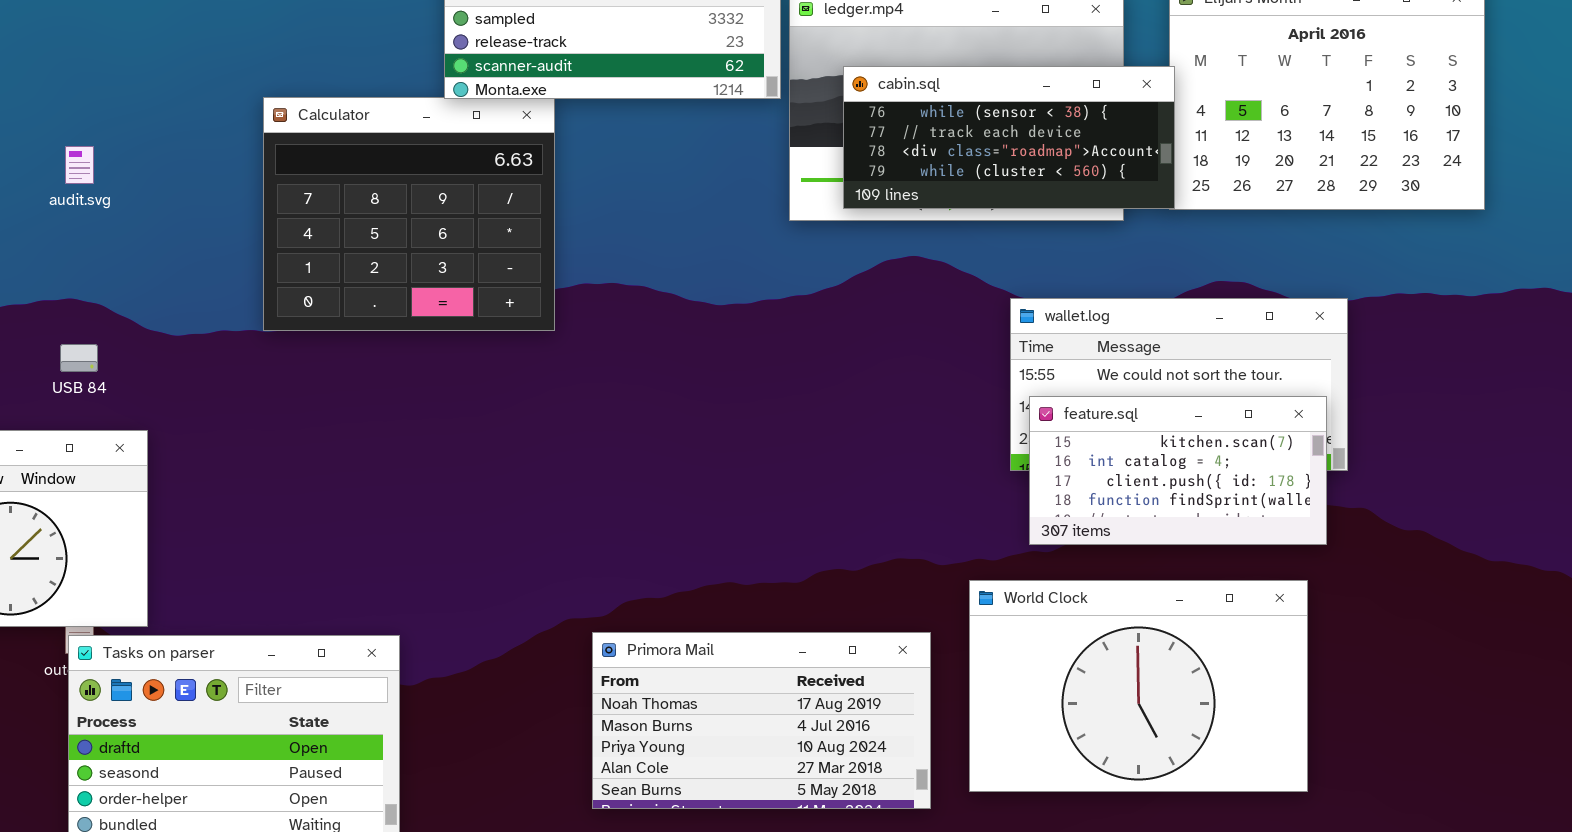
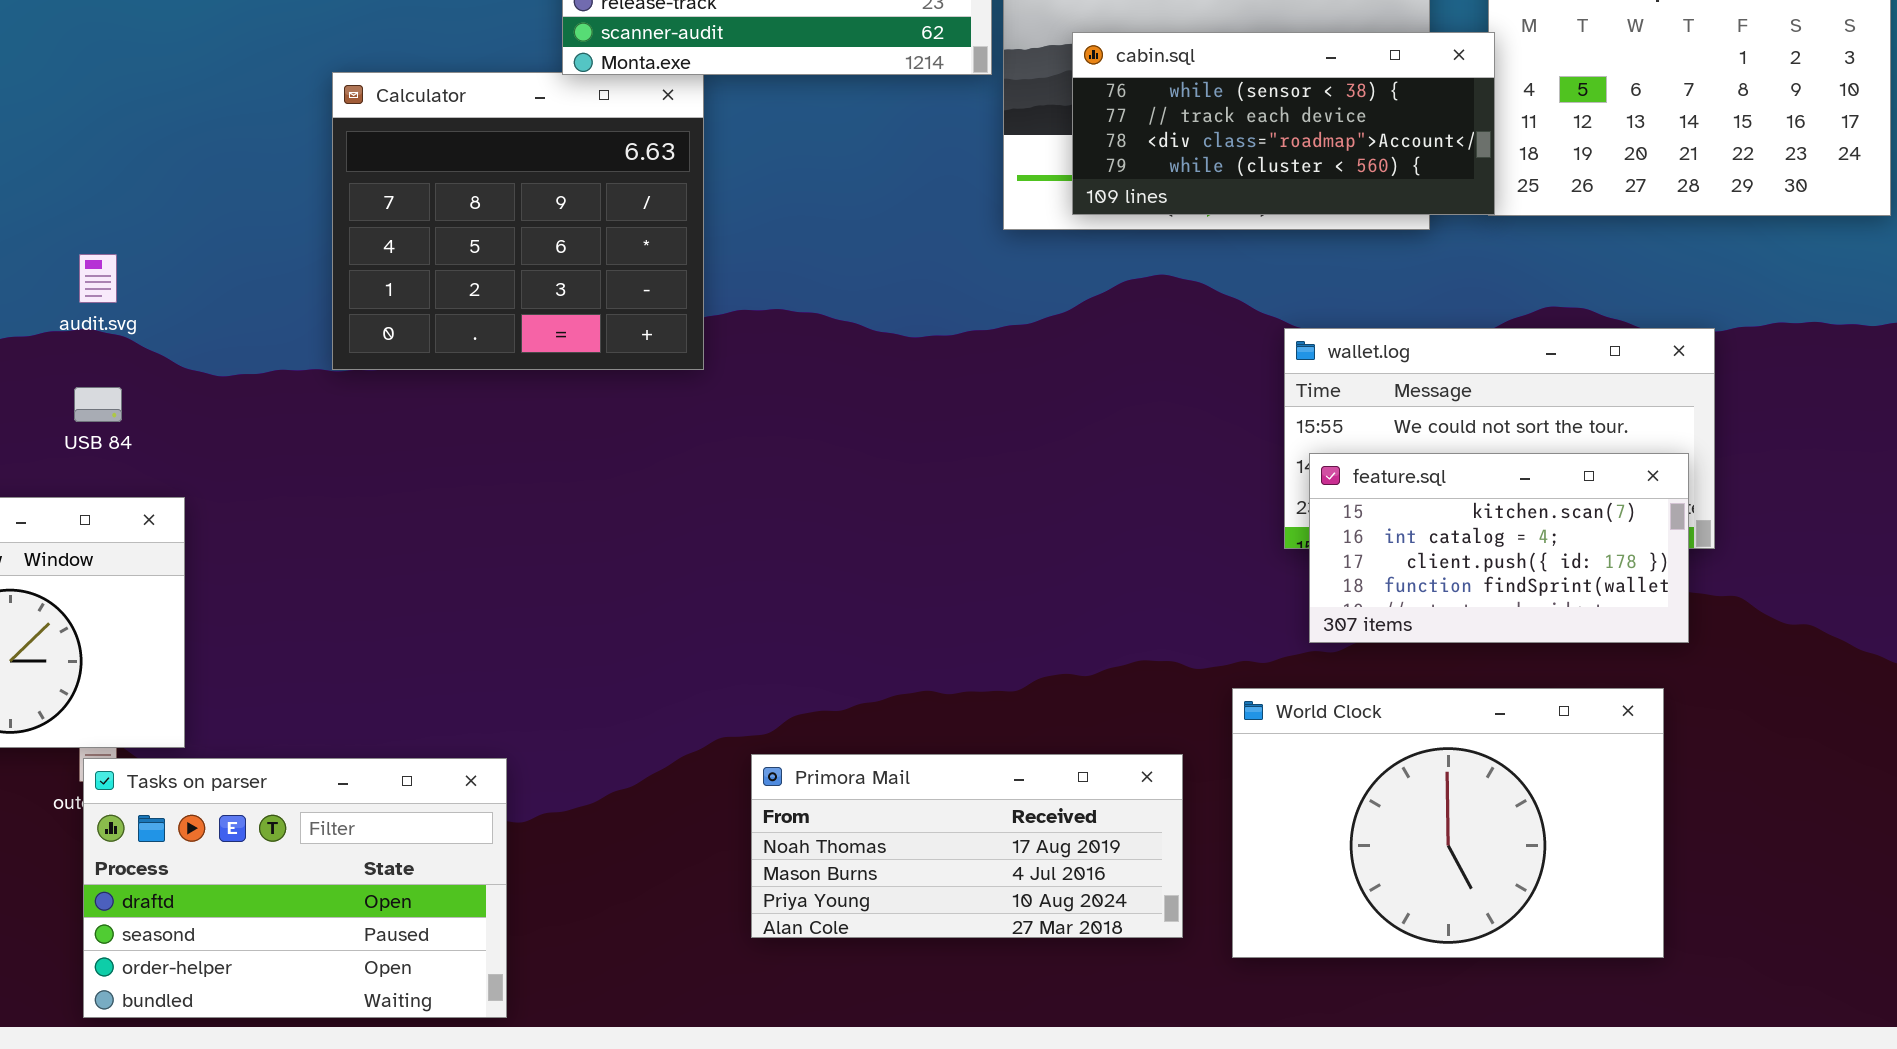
audit.svg: [65,146,94,184] -> [79,254,117,303], moved
Primora Mail: [592,632,931,809] -> [751,754,1183,938], resized

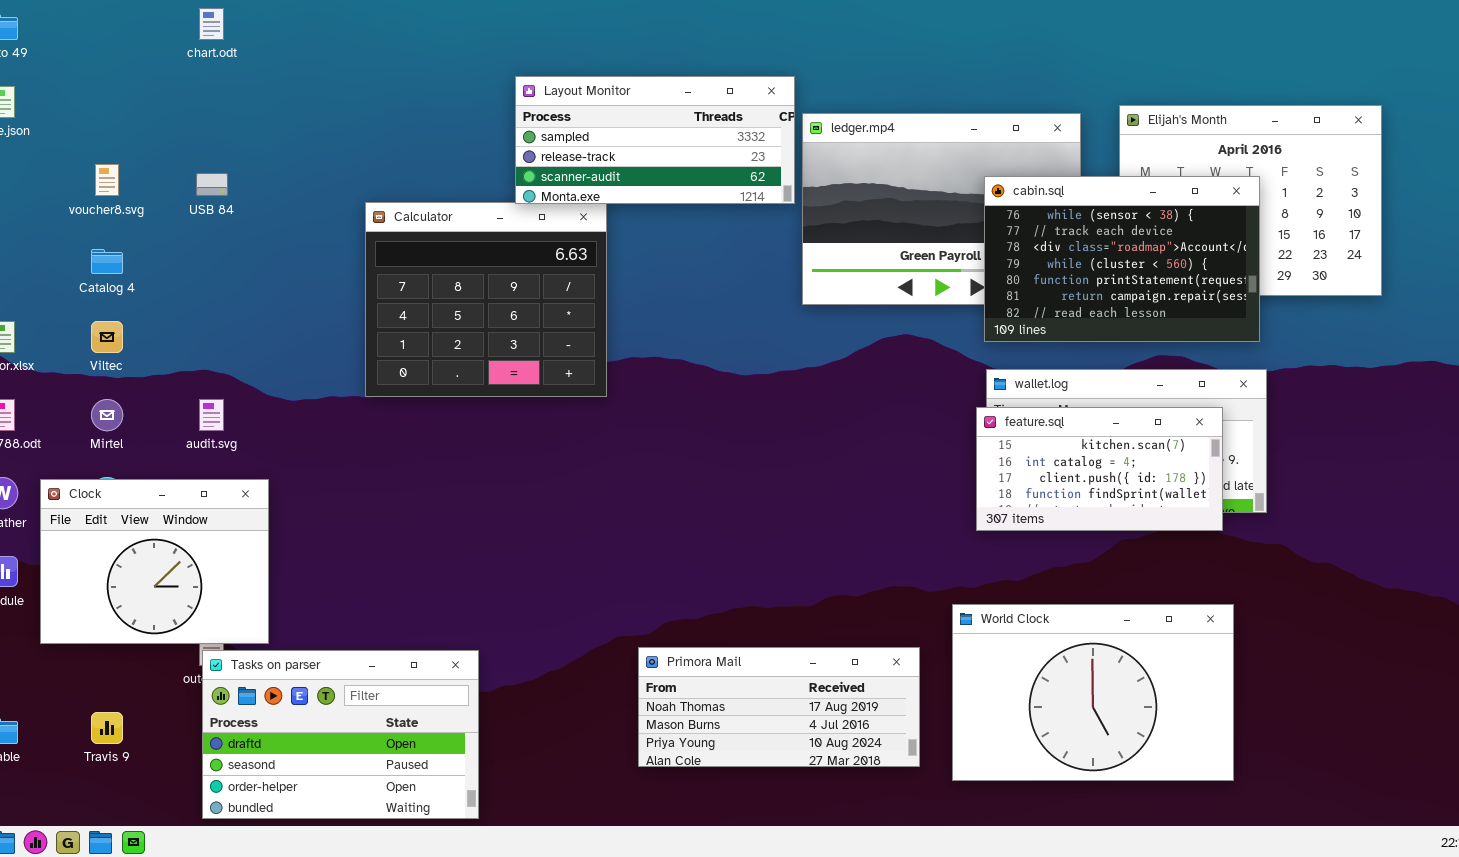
cabin.sql: [1072,32,1495,215] -> [984,176,1260,342], moved, resized
audit.svg: [79,254,117,303] -> [199,399,224,431], moved
USB 84: [74,387,122,422] -> [196,173,228,196], moved
feature.sql: [1309,453,1689,643] -> [976,407,1223,531], moved

